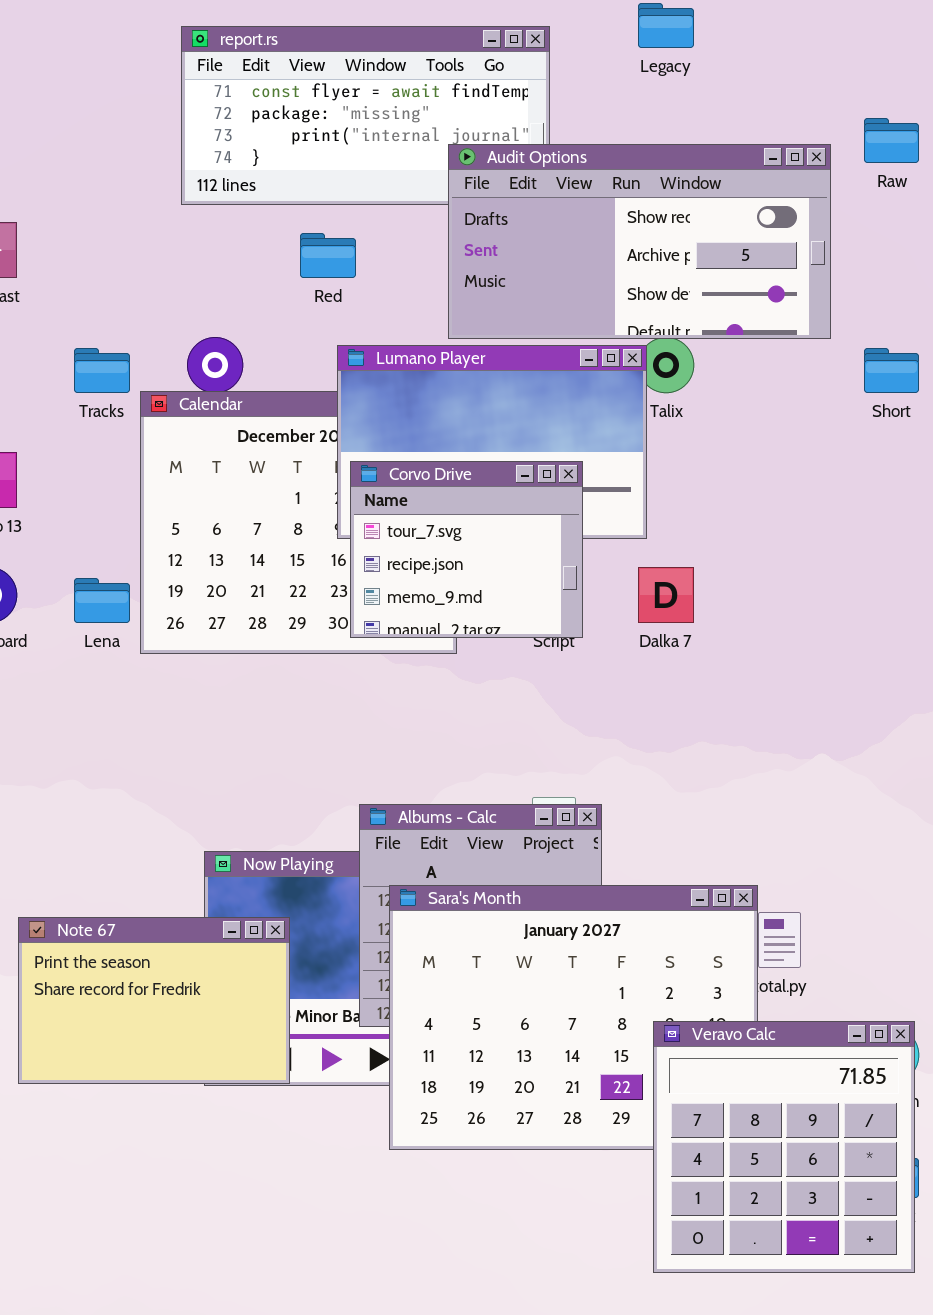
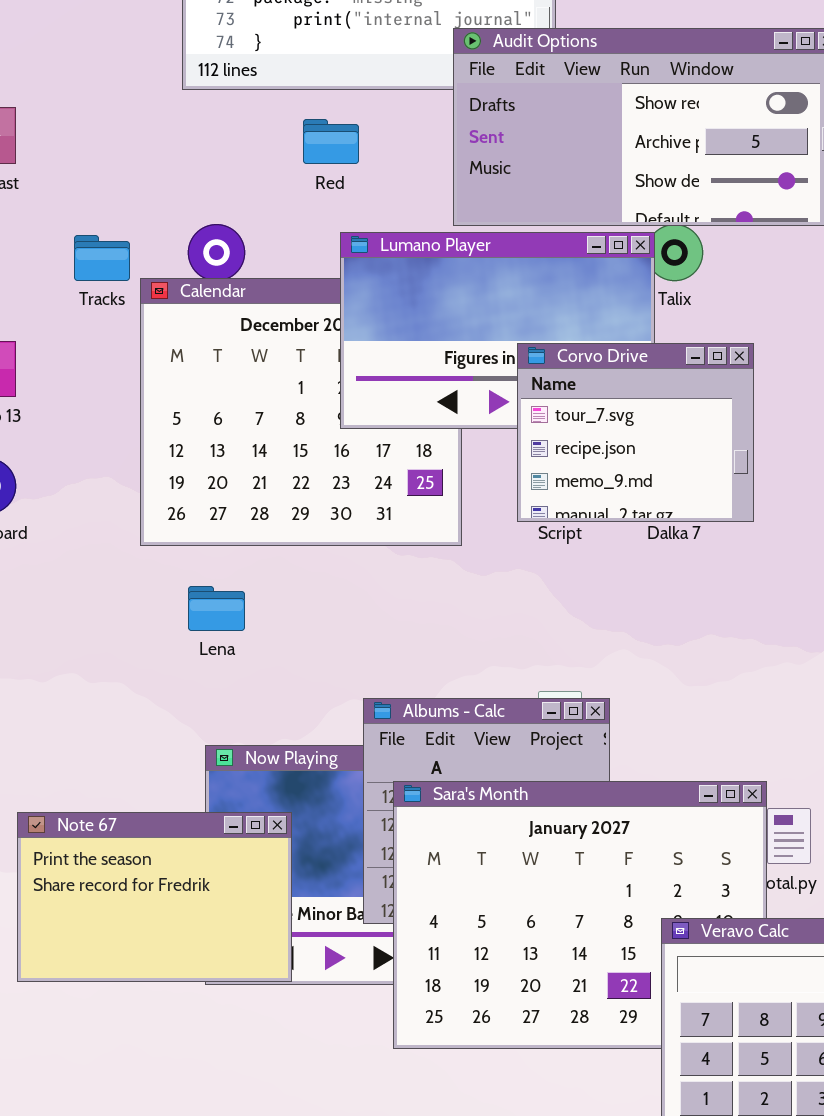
Corvo Drive: [350,461,583,638] -> [517,343,754,522], moved
Lena: [74,578,130,623] -> [188,586,245,631], moved

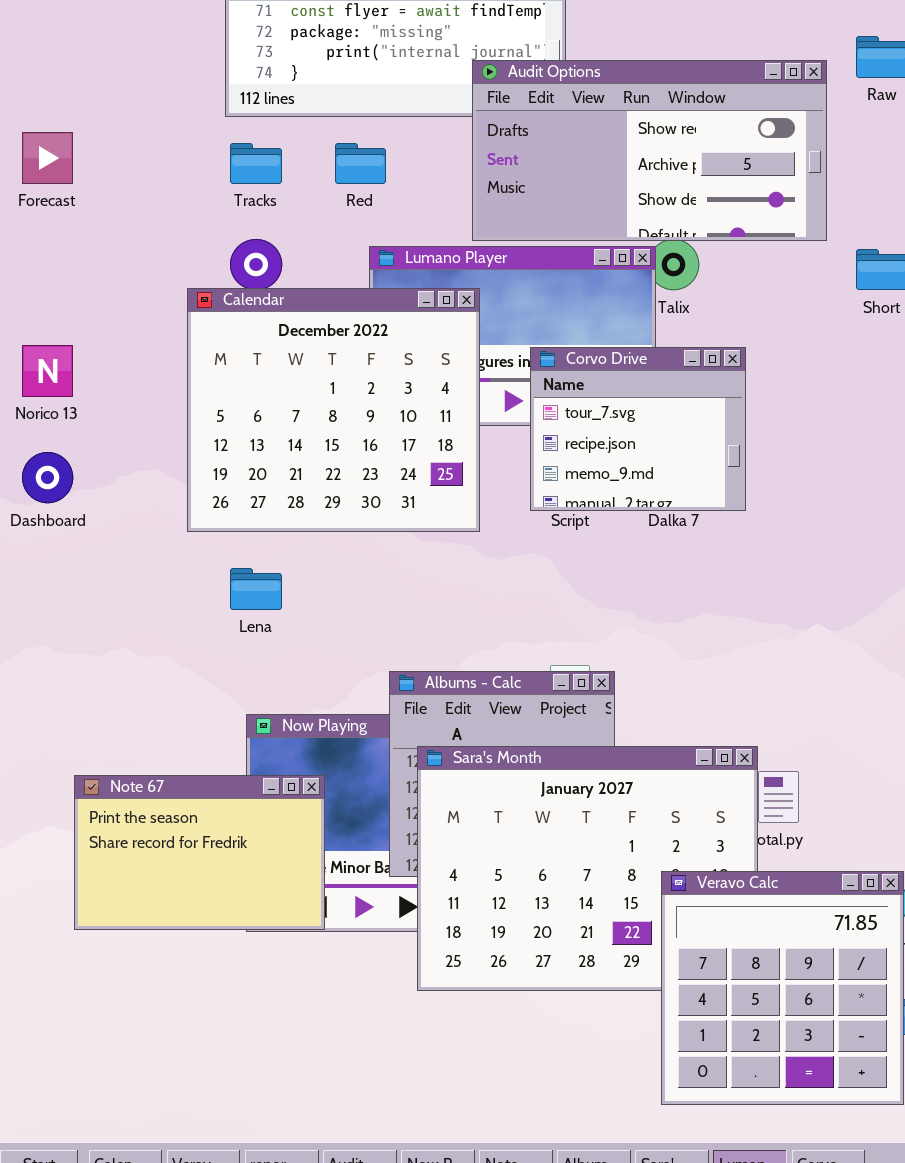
Tracks: [74,235,130,281] -> [230,143,282,184], moved
Calendar: [140,278,462,546] -> [187,288,480,532], raised

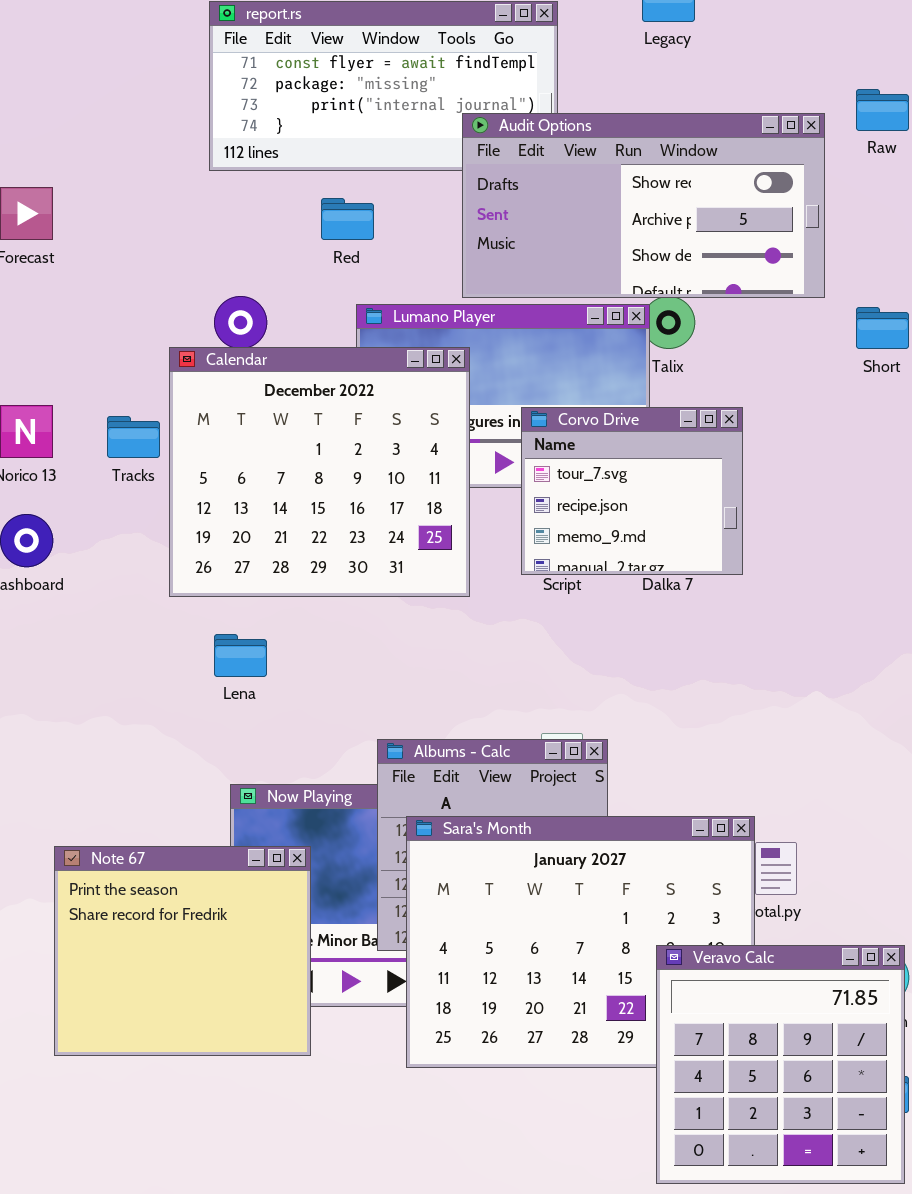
Tracks: [230,143,282,184] -> [107,416,160,458], moved
Note 67: [74,775,325,930] -> [54,846,311,1056], resized

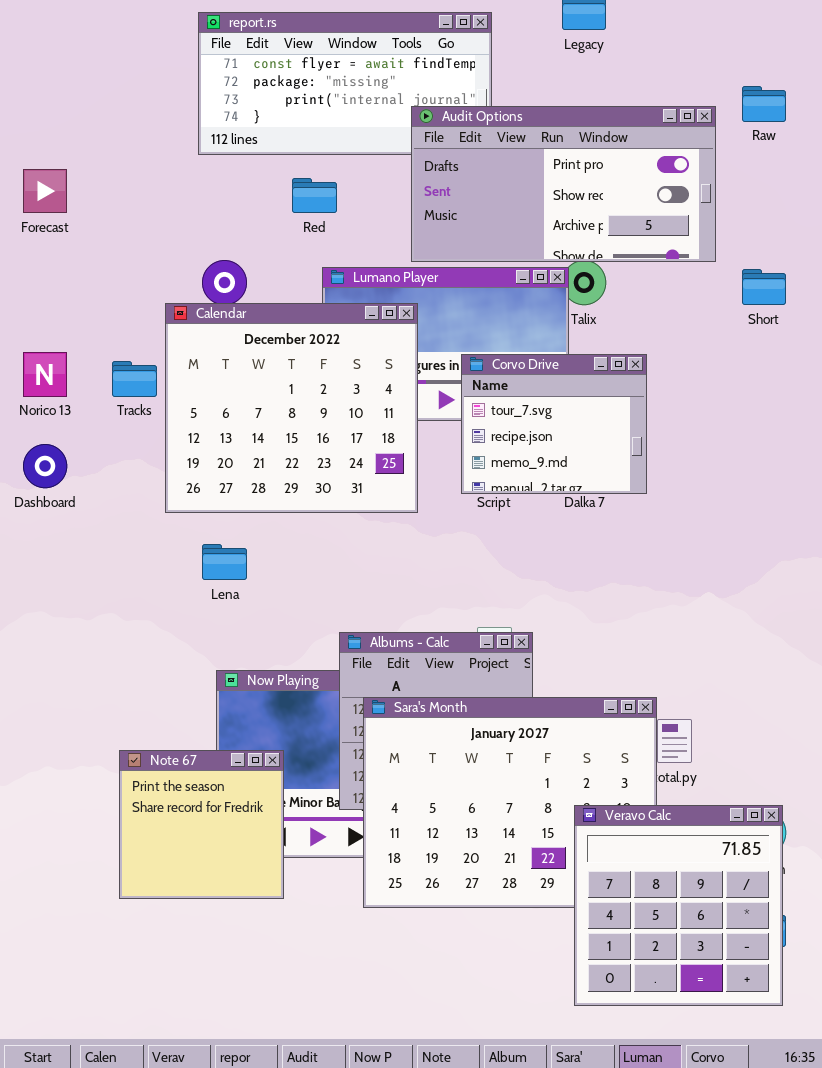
Audit Options: [462,113,825,298] -> [411,106,716,262], scrolled up 1 row
Note 67: [54,846,311,1056] -> [119,750,284,899], resized

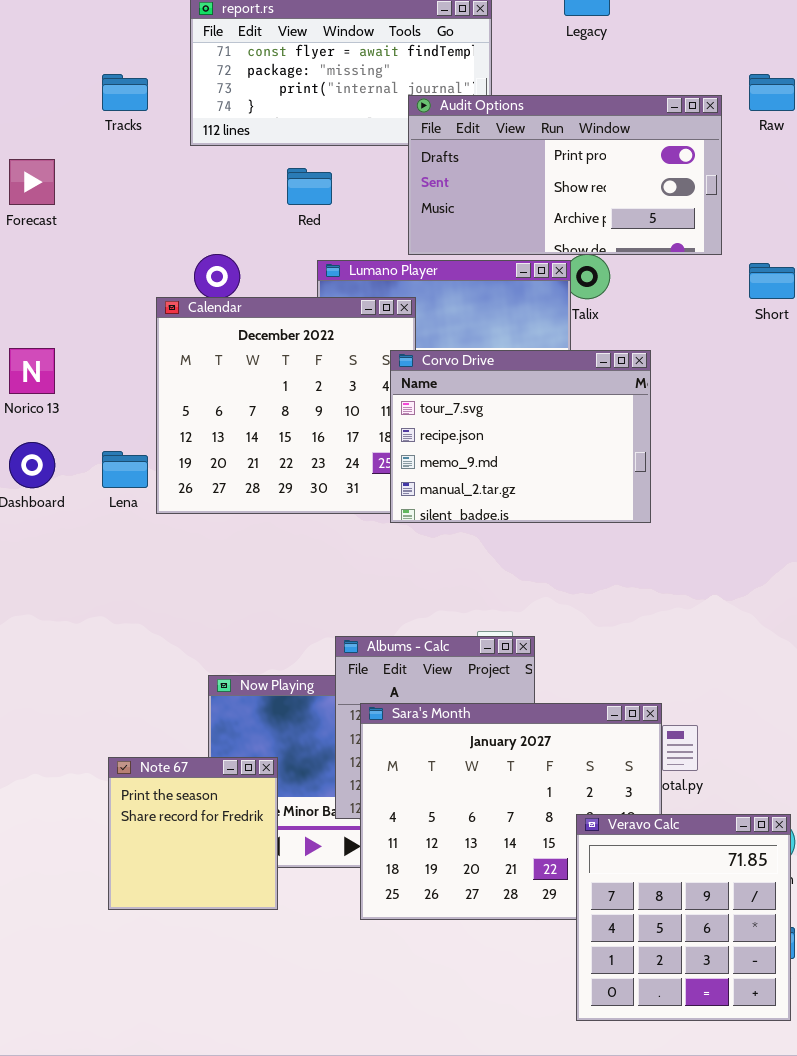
Corvo Drive: [461,354,647,494] -> [390,350,651,523], resized
Tracks: [112,361,157,397] -> [102,74,148,111], moved
Lena: [202,544,247,580] -> [102,451,148,488], moved

